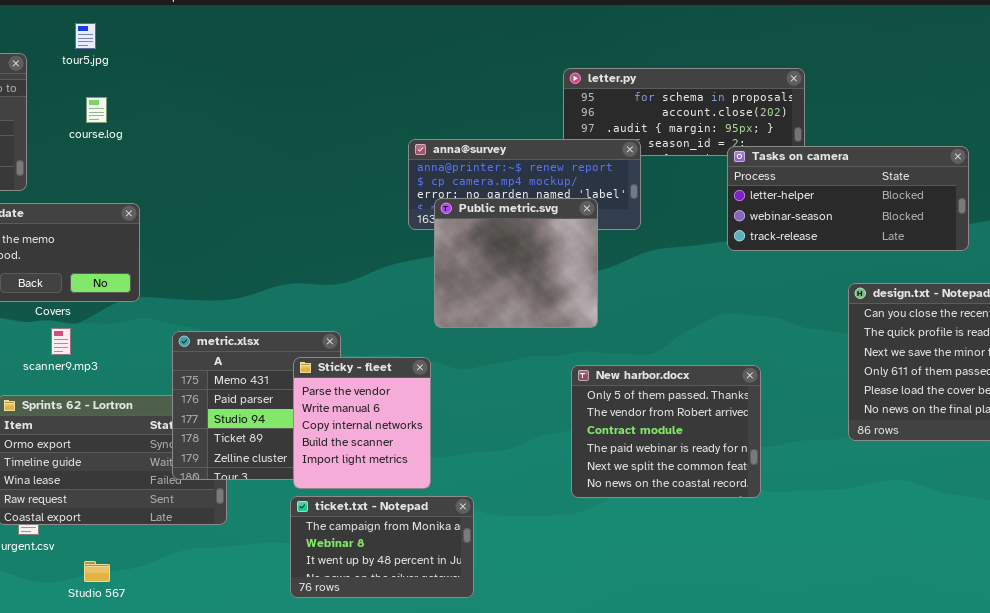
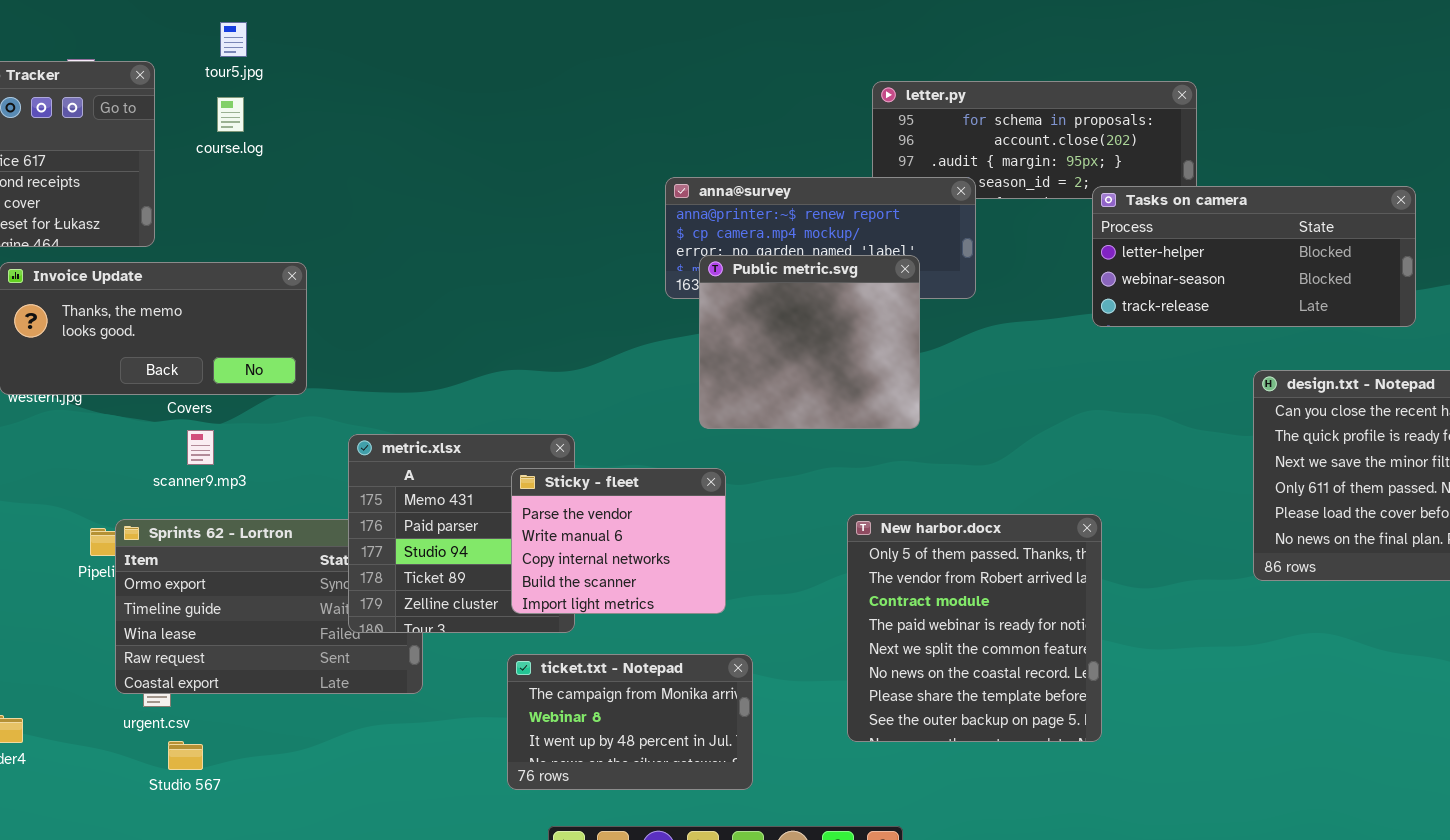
course.log: [86,97,107,123] -> [217,97,244,132], moved
Sticky - fleet: [293,357,431,489] -> [511,468,726,614], resized
New harbor.docx: [571,365,761,498] -> [847,514,1102,742], moved, resized
Studio 567: [84,561,110,582] -> [168,741,203,770], moved

